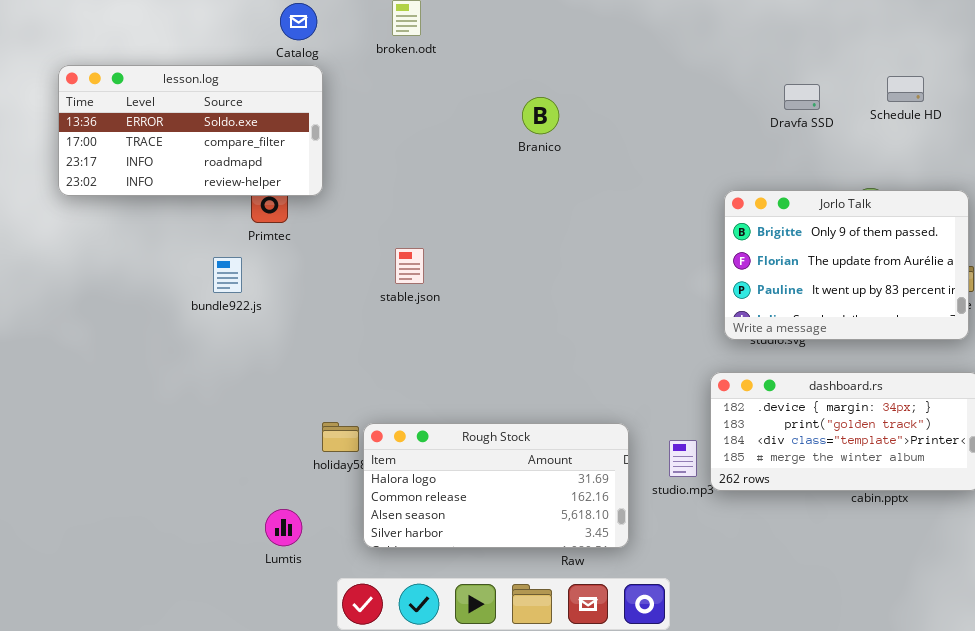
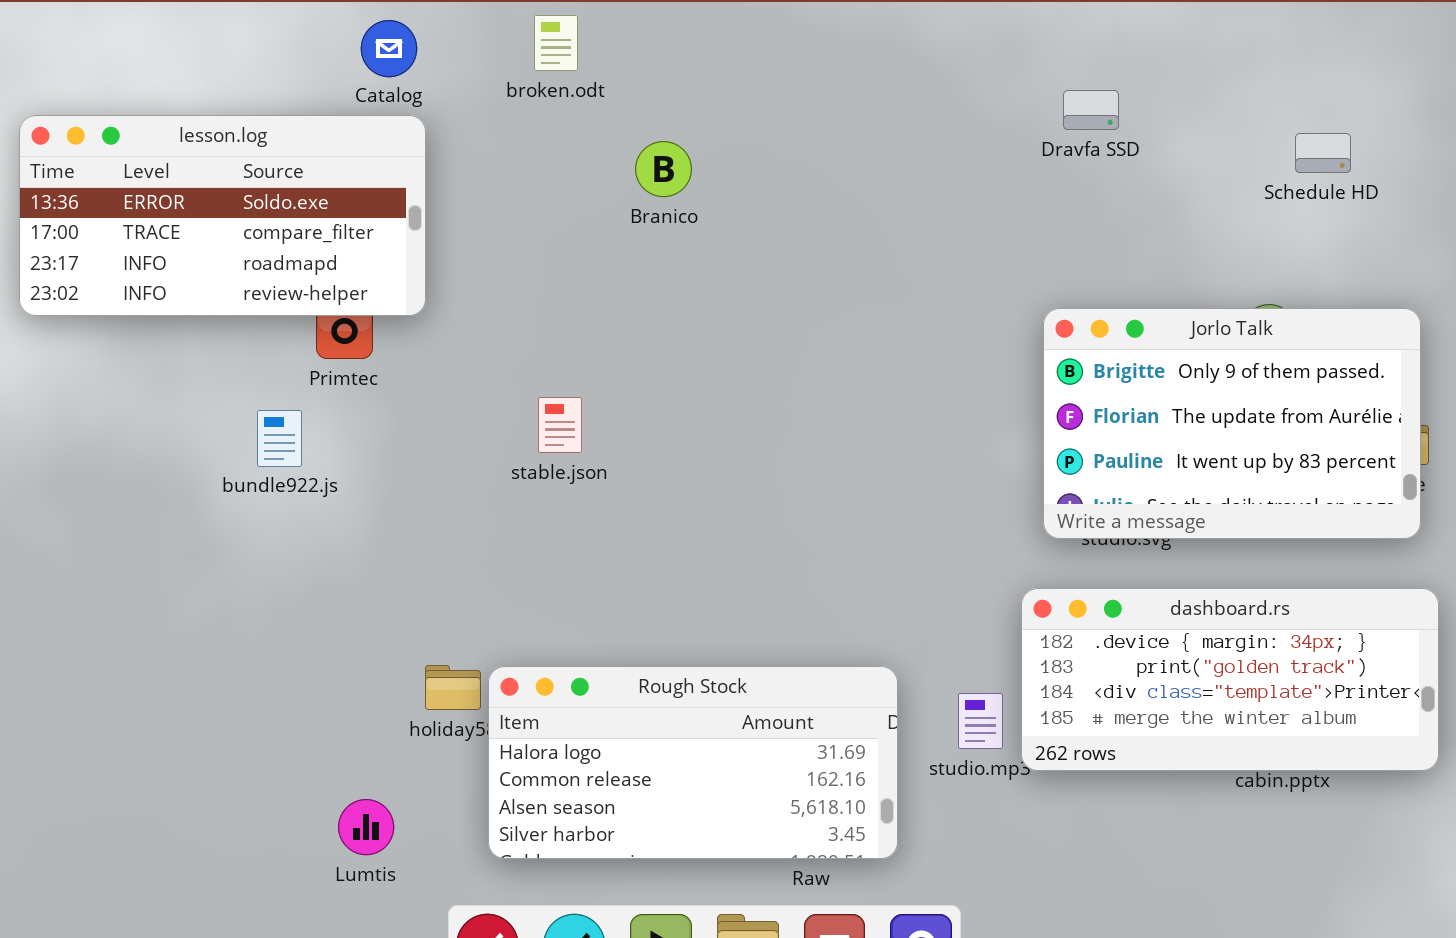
Dravfa SSD: [784,84,820,110] -> [1063,90,1119,130], moved
Branico: [522,97,559,134] -> [635,141,692,197], moved

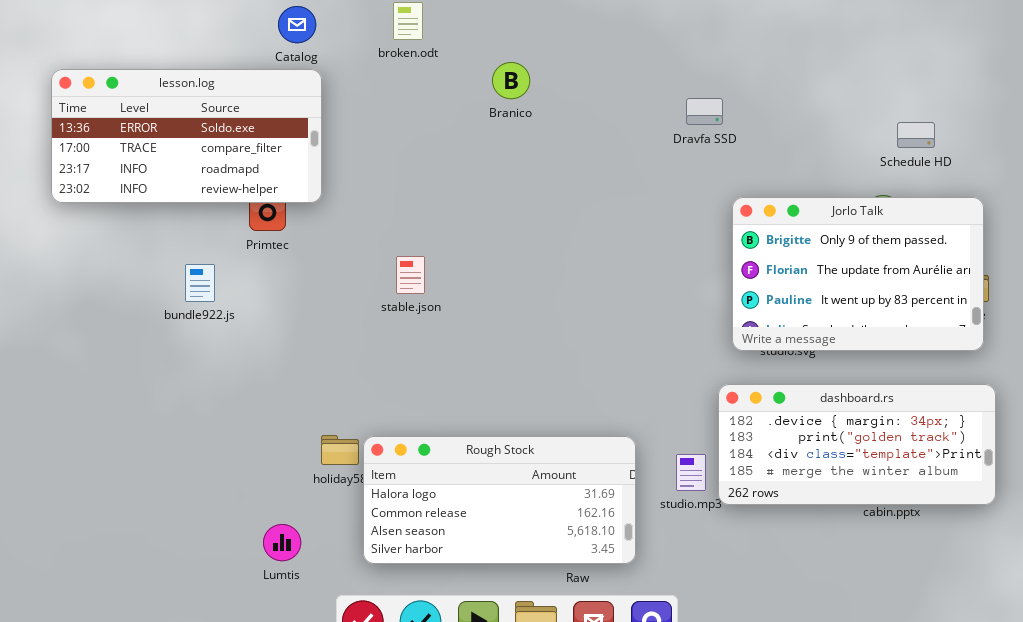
Dravfa SSD: [1063,90,1119,130] -> [686,98,723,125], moved
Schedule HD: [1295,133,1351,173] -> [897,122,935,148], moved
Branico: [635,141,692,197] -> [492,62,530,99], moved
bundle922.js: [257,410,302,467] -> [185,264,215,302], moved

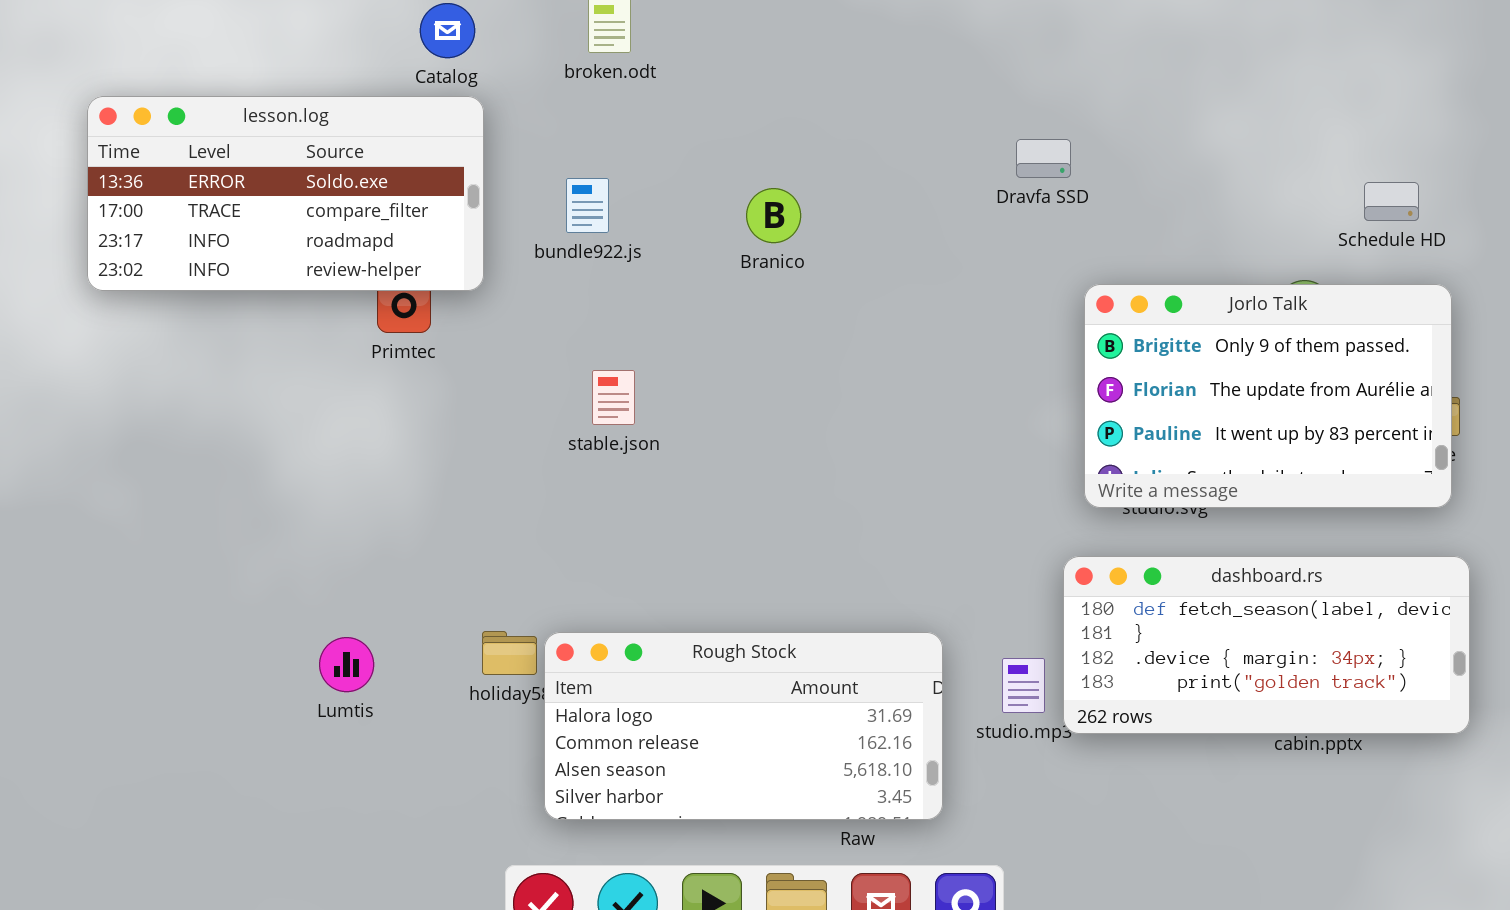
Branico: [492,62,530,99] -> [746,188,801,243], moved
Schedule HD: [897,122,935,148] -> [1364,182,1419,221], moved
bundle922.js: [185,264,215,302] -> [566,178,609,233], moved
dashboard.rs: [718,384,996,505] -> [1063,556,1470,734], scrolled up 2 rows
Lumtis: [263,524,301,561] -> [319,637,374,692], moved

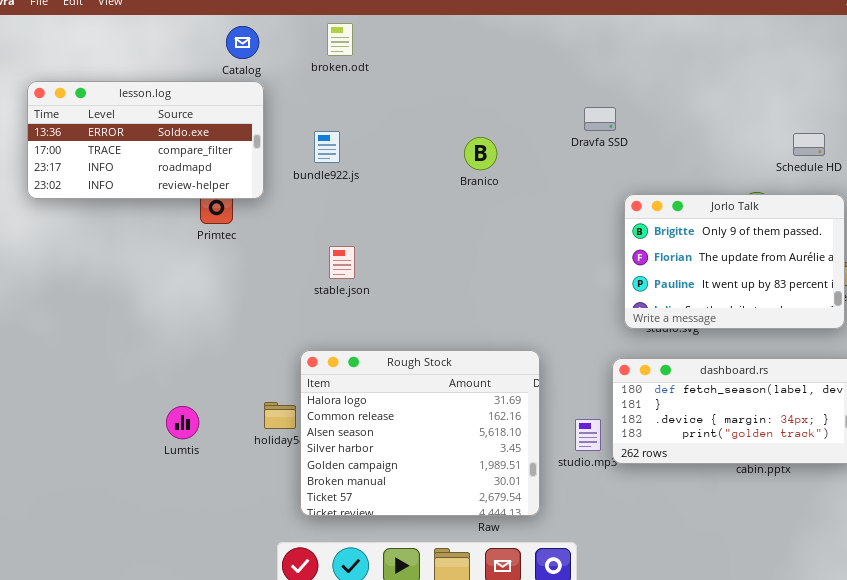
Branico: [746,188,801,243] -> [464,137,497,170], moved
Rough Stock: [544,632,943,820] -> [300,350,540,516], resized

